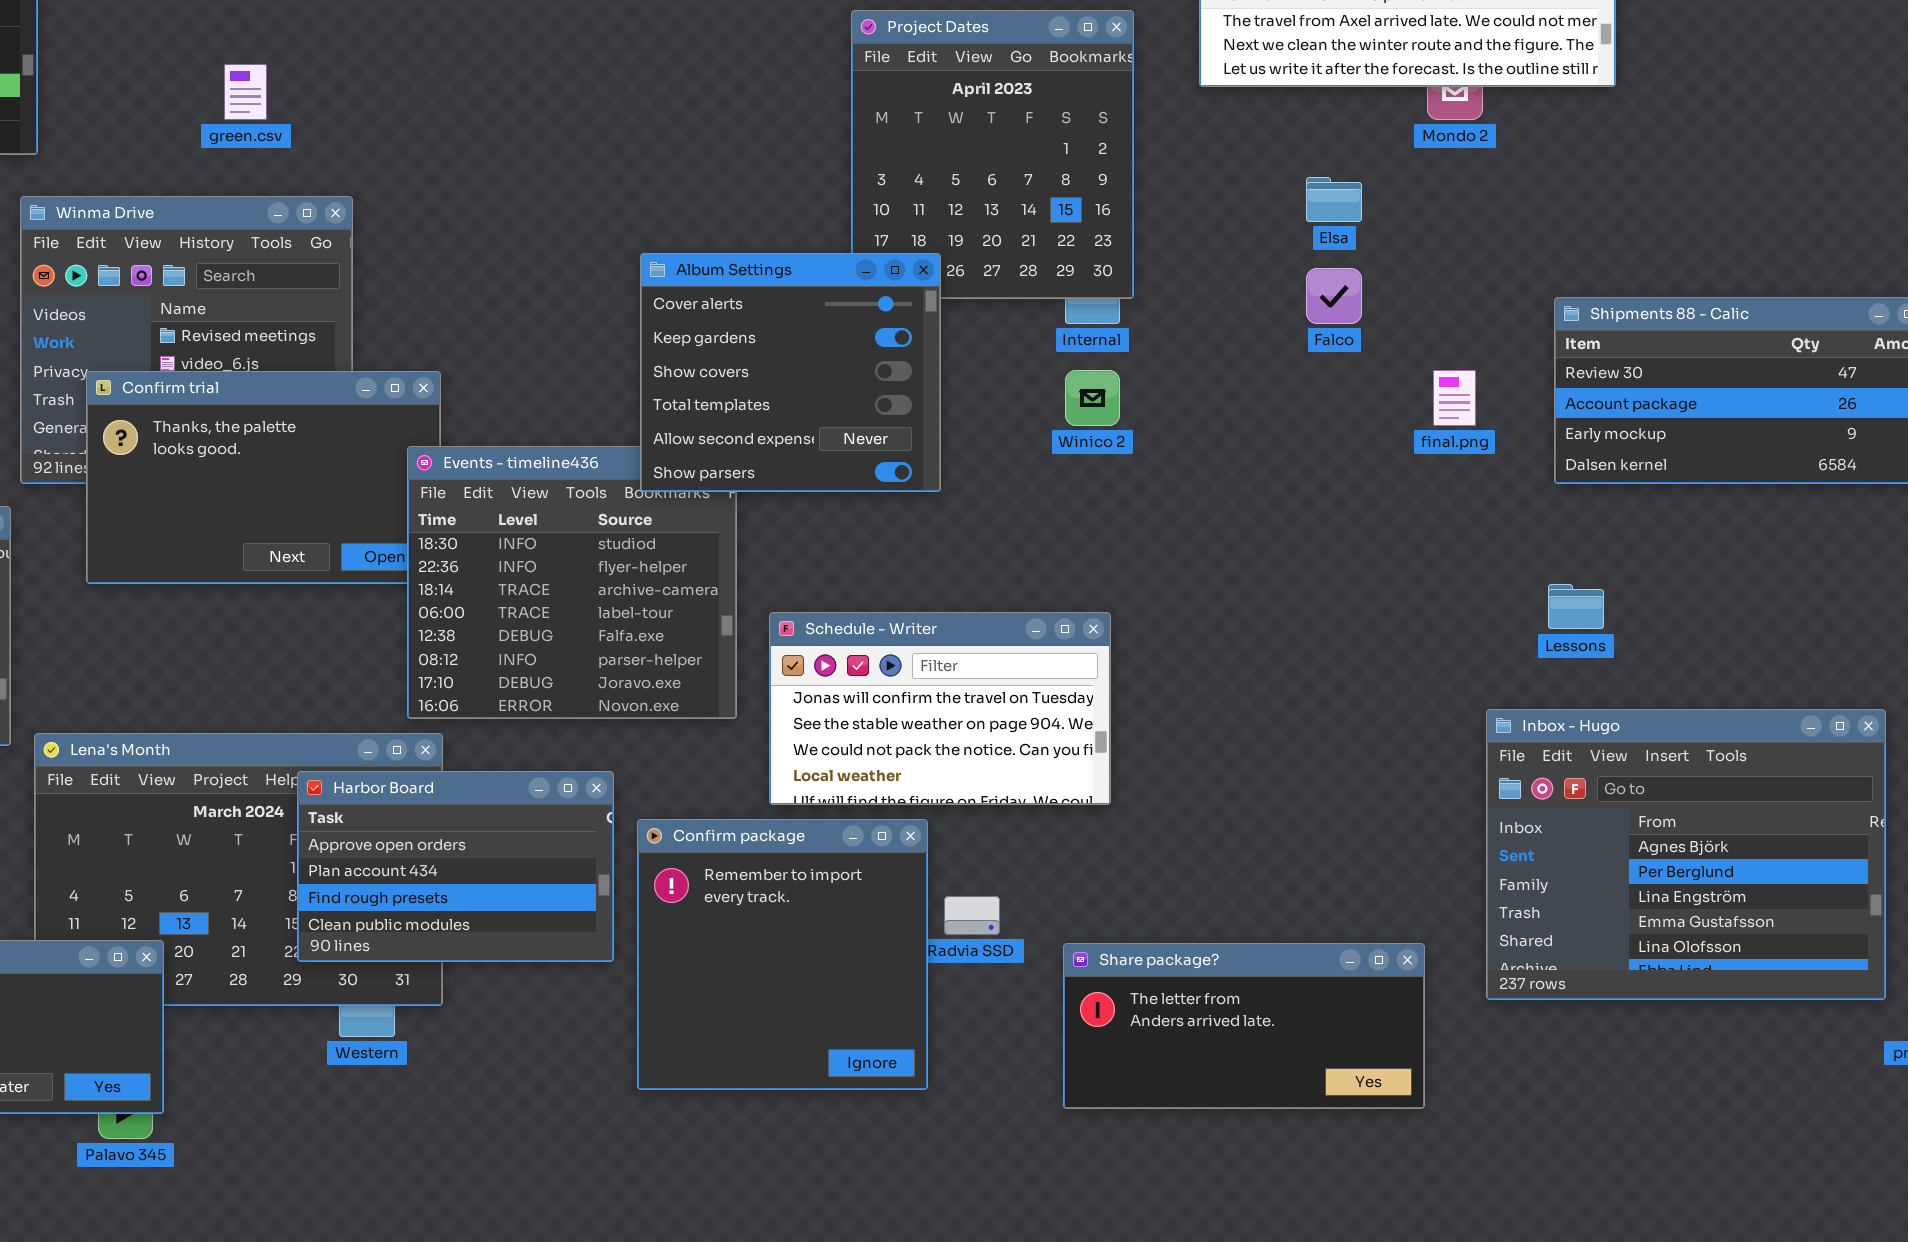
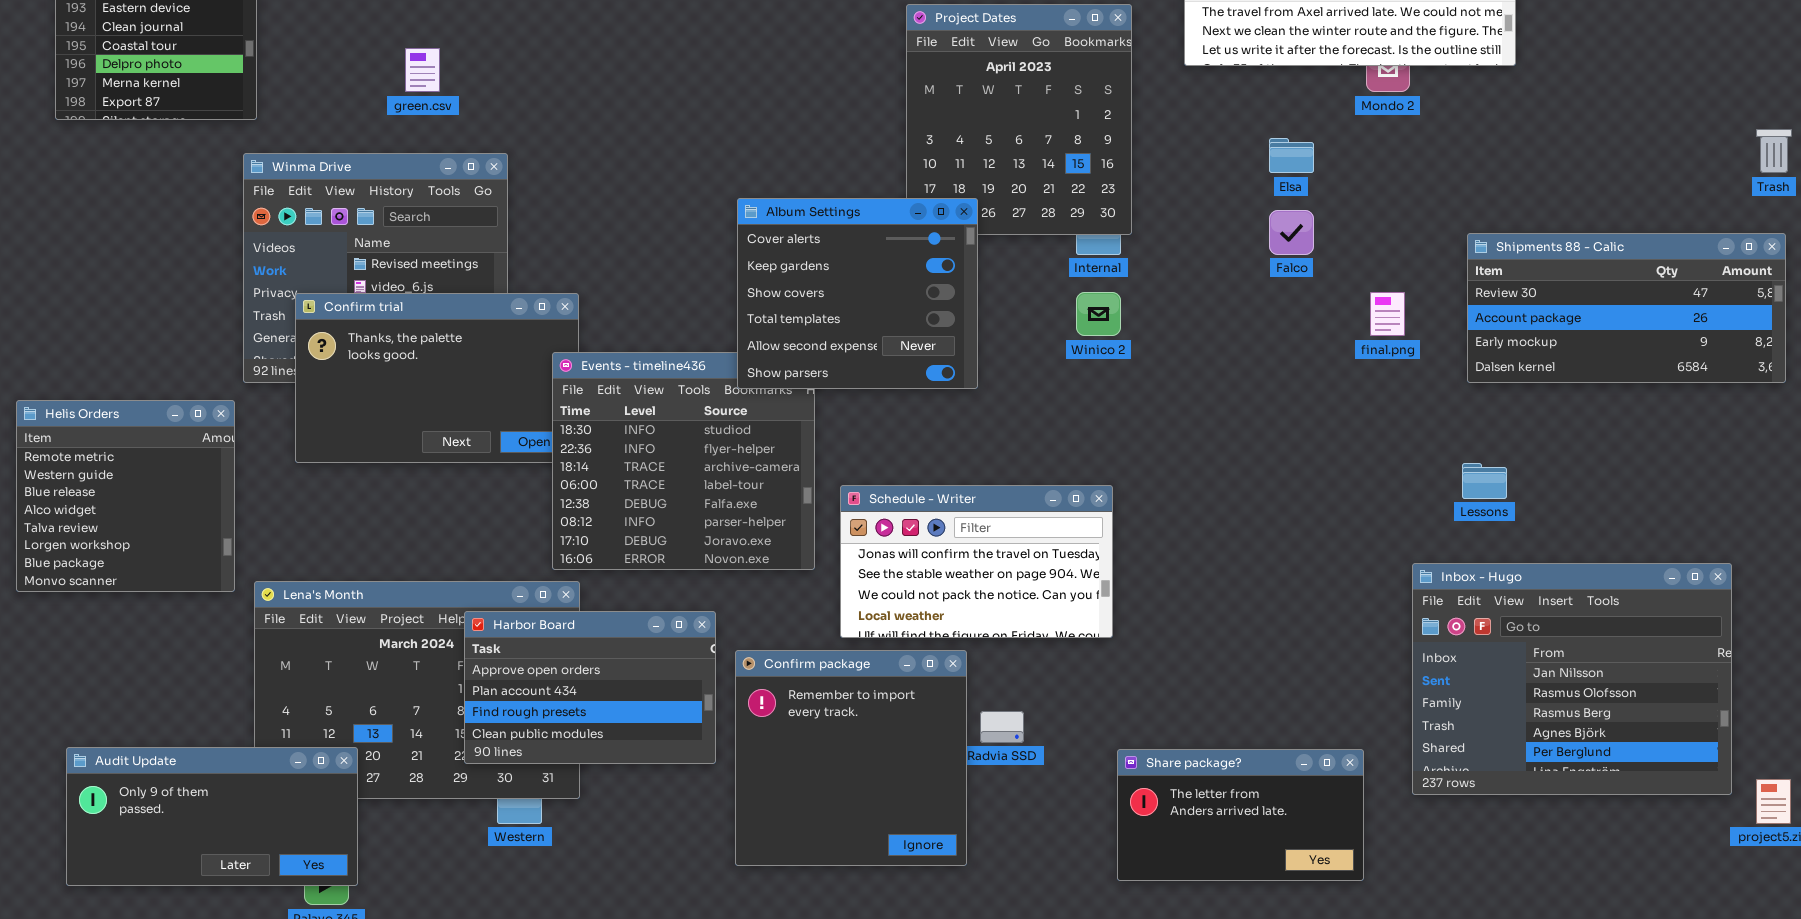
Inbox - Hugo: [1486,709,1886,1000] -> [1412,563,1732,795], scrolled up 3 rows
Share package?: [1063,943,1425,1109] -> [1117,749,1364,881], resized

